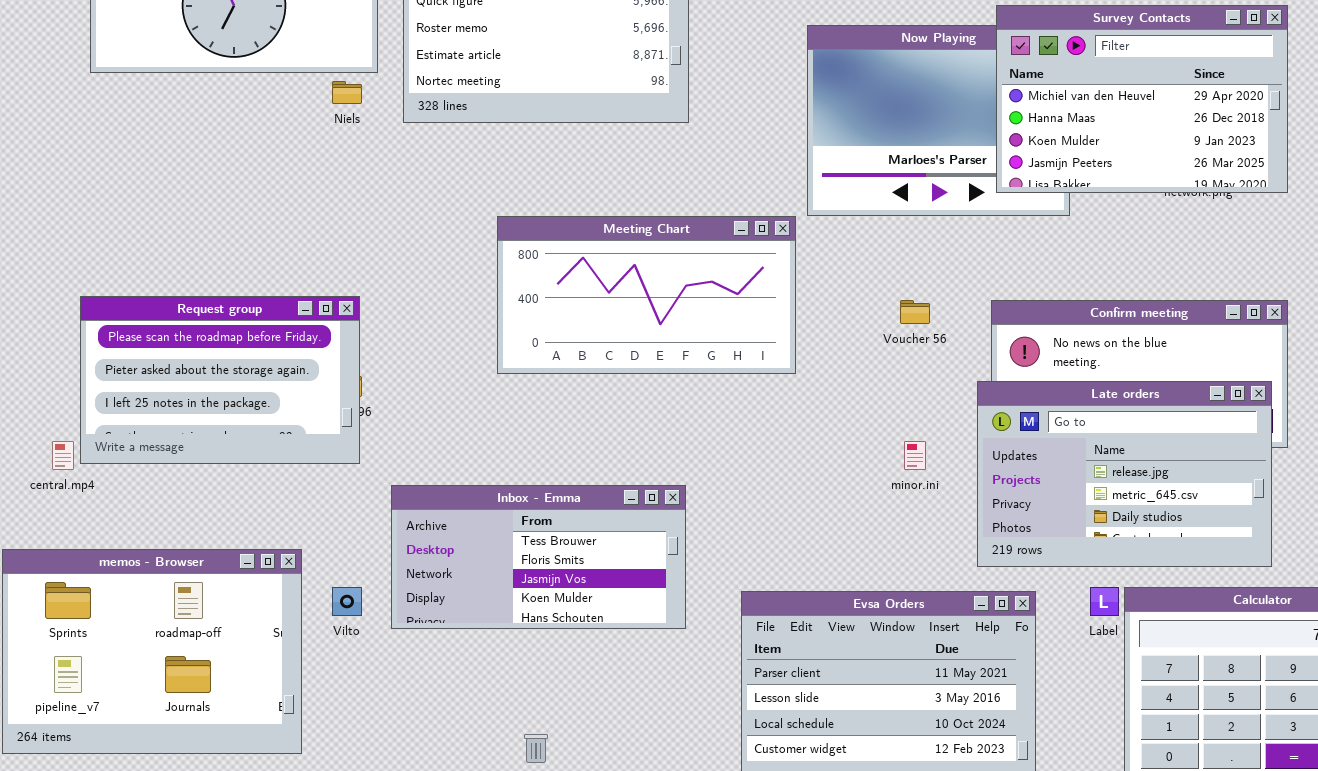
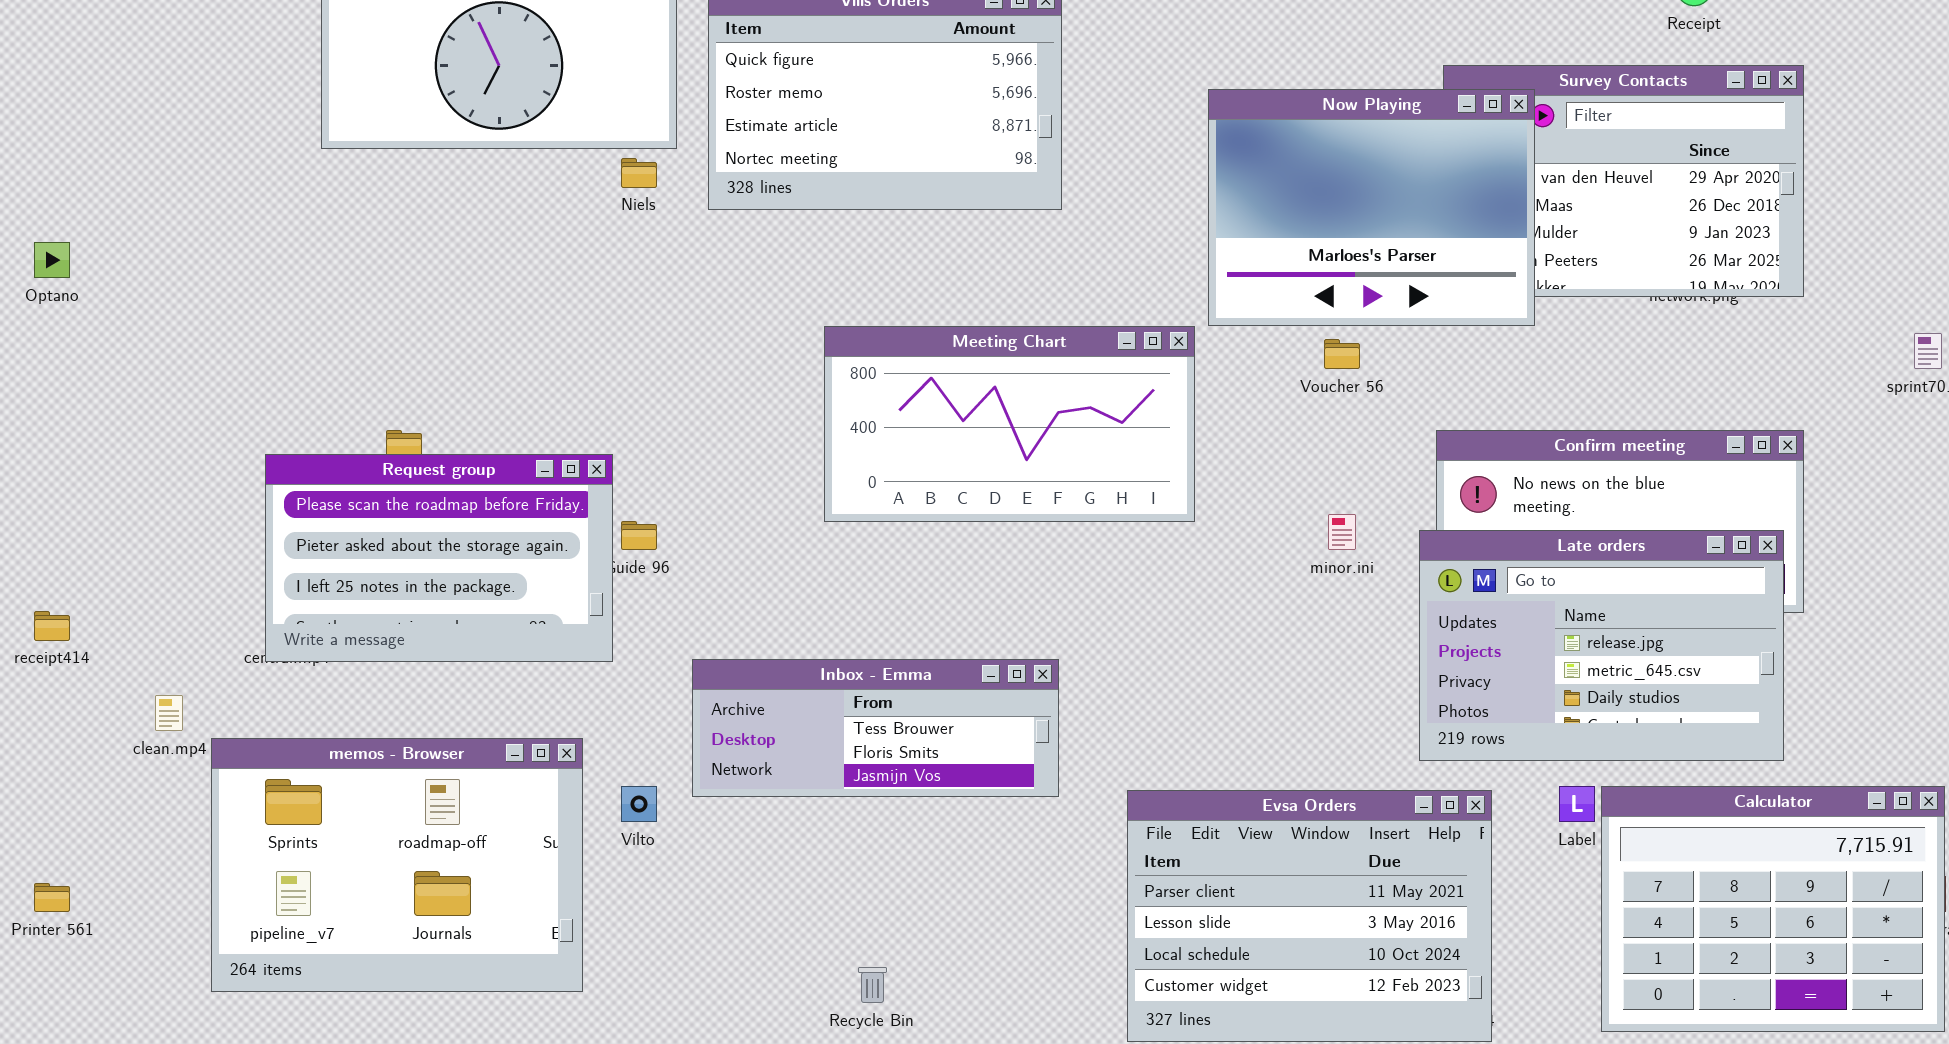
Now Playing: [807,25,1070,216] -> [1208,89,1535,326], raised
Request group: [80,296,360,464] -> [265,454,613,662], moved
Voucher 56: [900,300,930,324] -> [1324,339,1360,369], moved
minor.ini: [904,441,926,470] -> [1328,514,1356,550], moved
Inbox - Emma: [391,485,686,629] -> [692,659,1059,797], resized

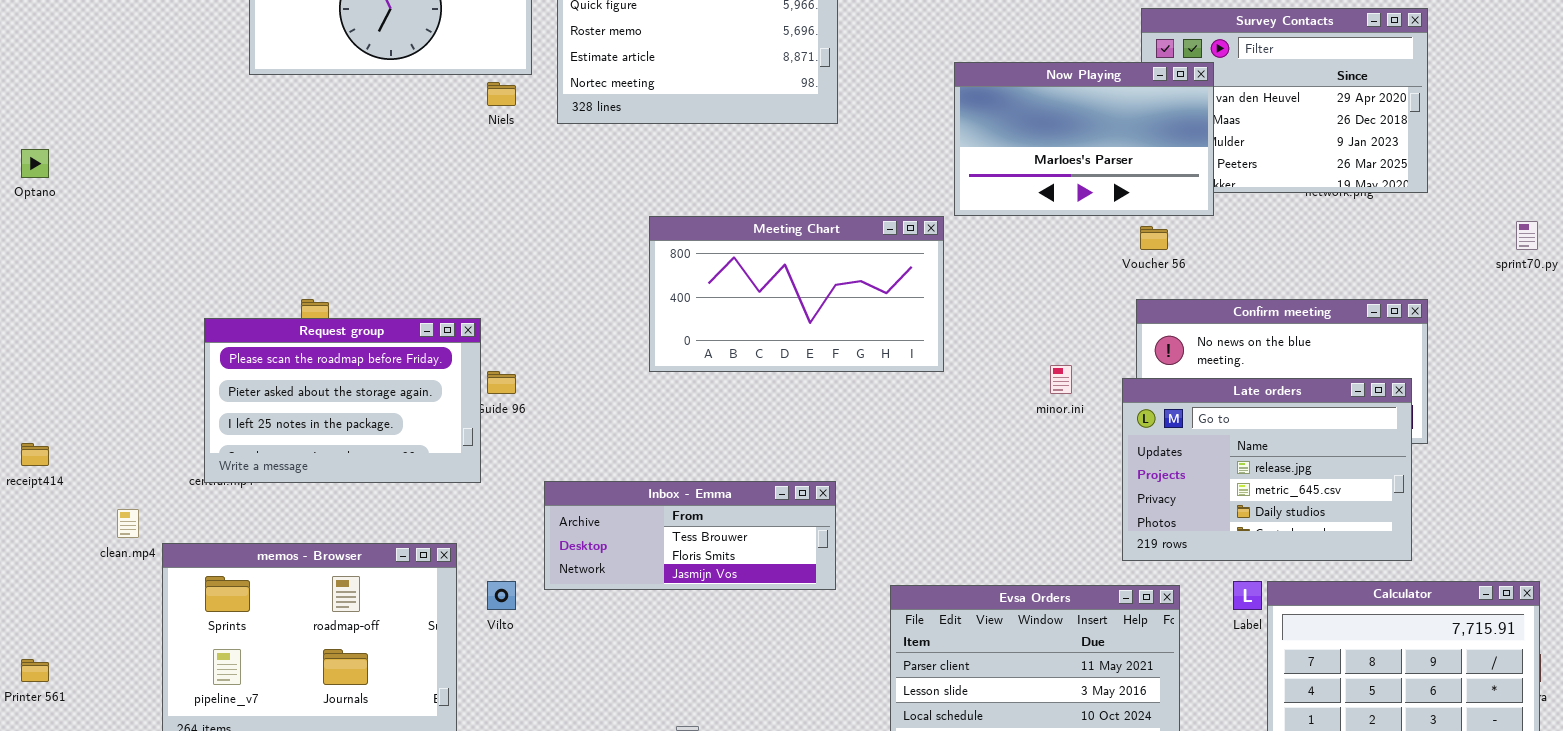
Now Playing: [1208,89,1535,326] -> [954,62,1214,216], resized
Voucher 56: [1324,339,1360,369] -> [1140,226,1168,250], moved

